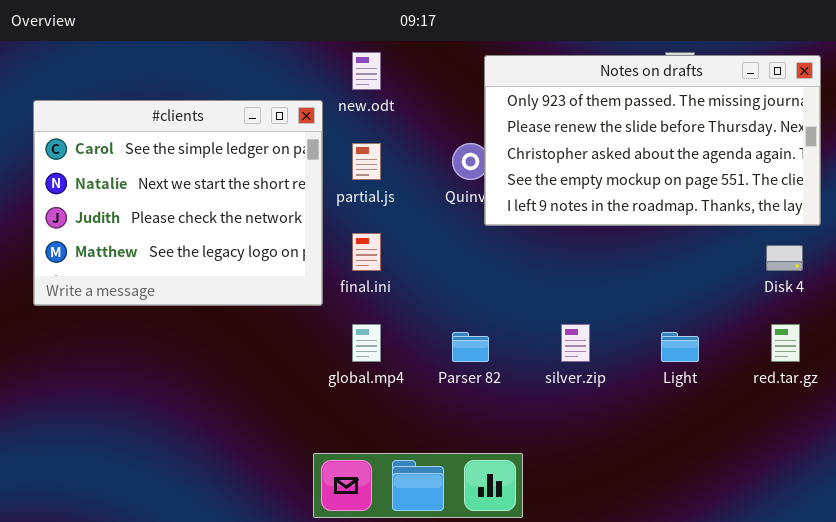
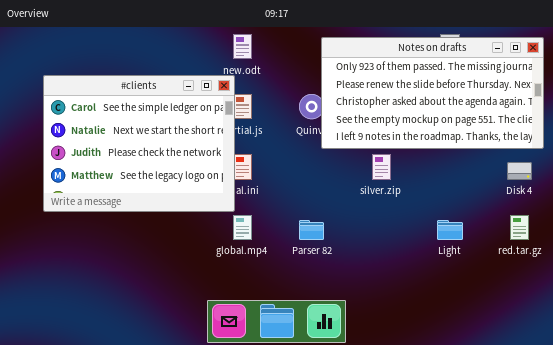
#clients: [33,100,323,306] -> [43,75,235,212], moved
silver.zip: [561,324,590,362] -> [372,154,391,180], moved

